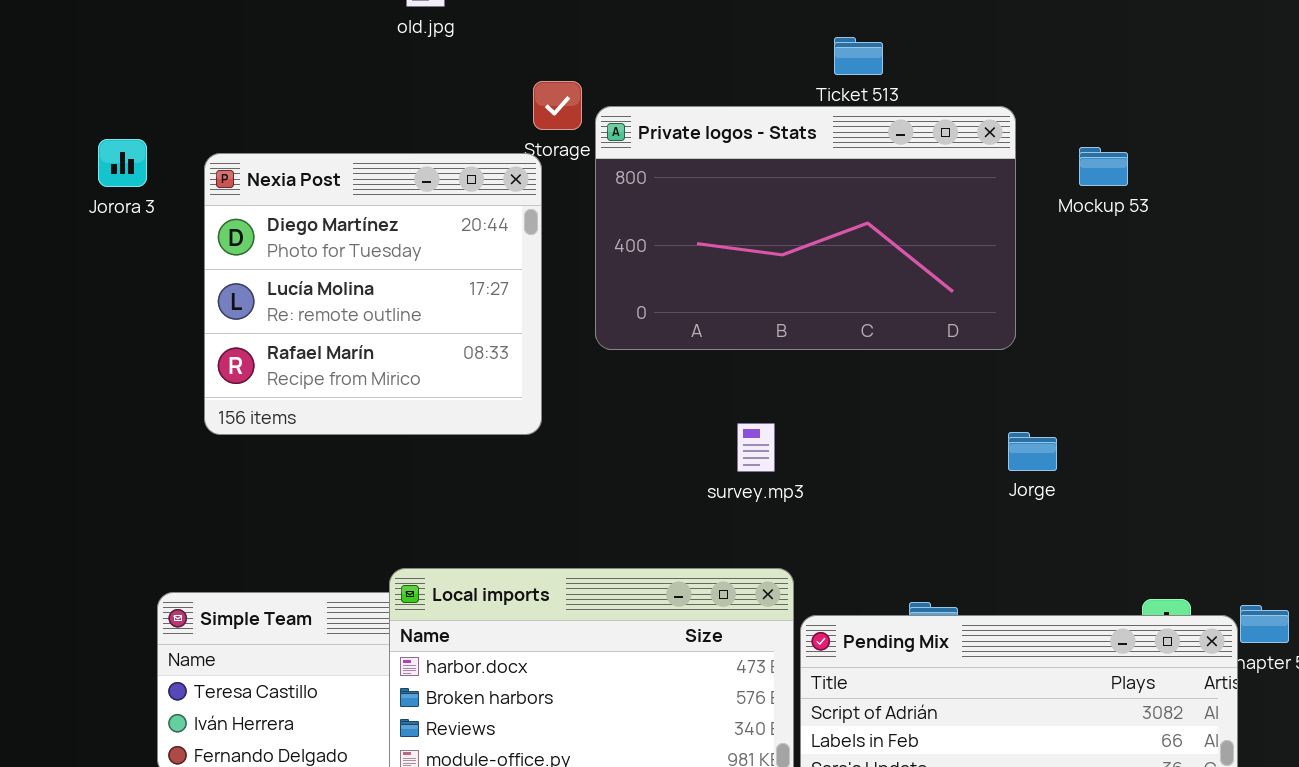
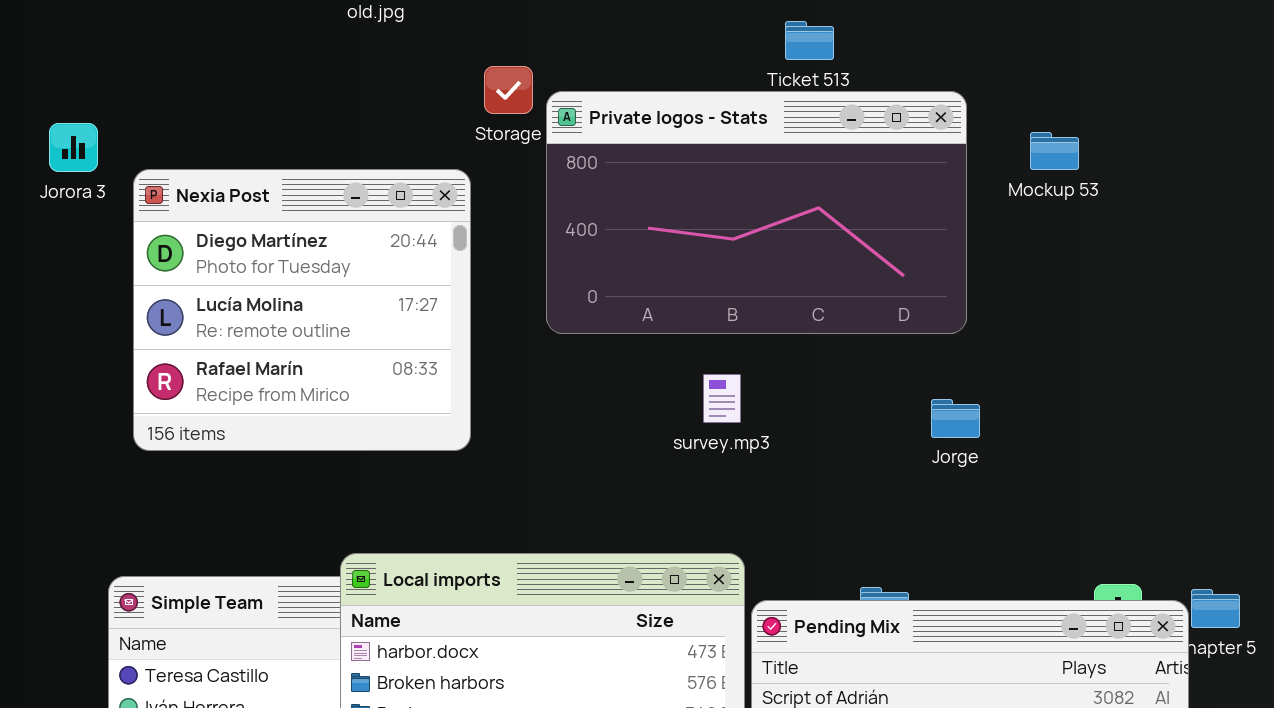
Nexia Post: [204,153,542,435] -> [133,169,471,451], moved
survey.mp3: [737,423,775,472] -> [703,374,741,423], moved
Jorge: [1008,432,1057,471] -> [931,399,980,438], moved

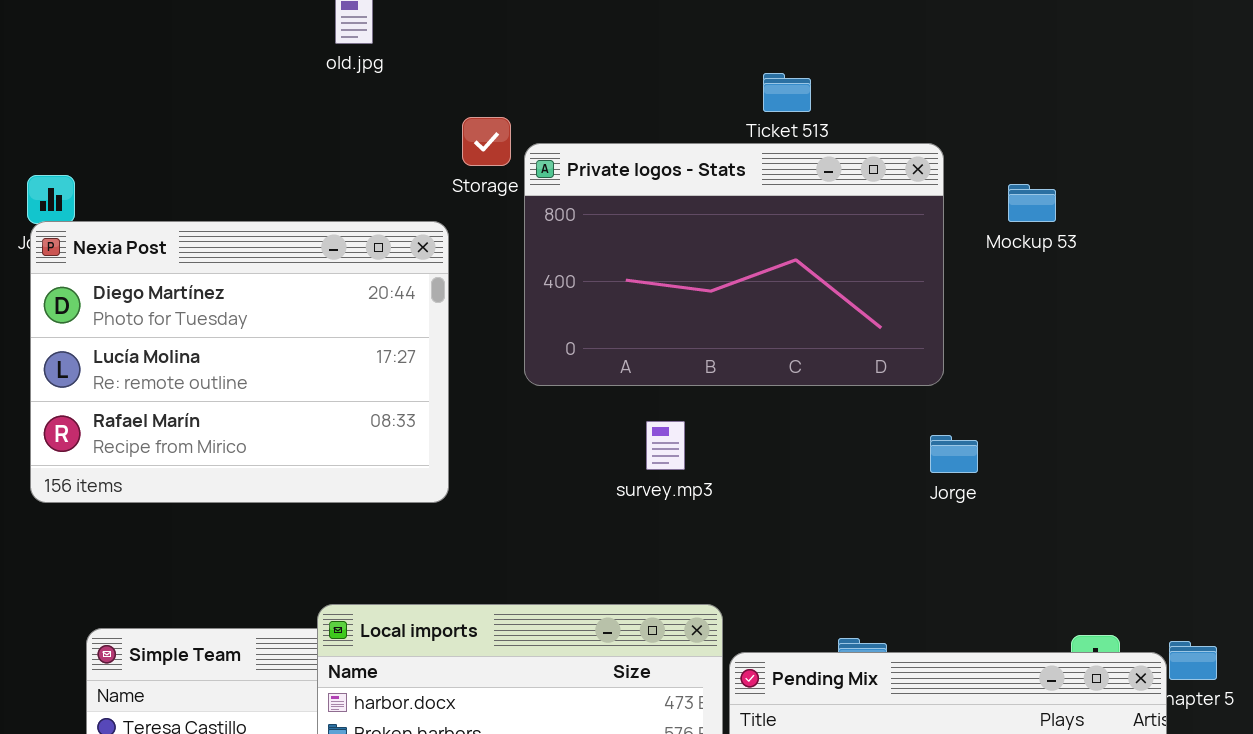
Nexia Post: [133,169,471,451] -> [30,221,449,503], resized
survey.mp3: [703,374,741,423] -> [646,421,685,470], moved
Jorge: [931,399,980,438] -> [930,435,978,473], moved

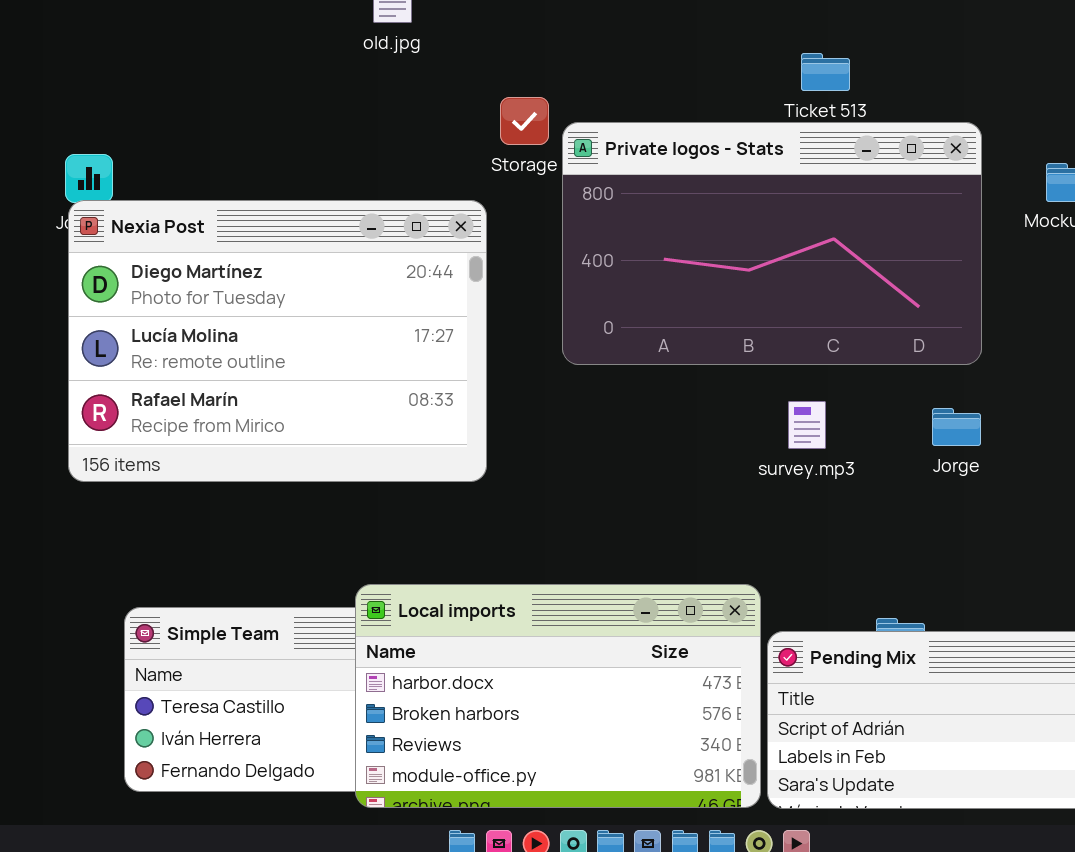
survey.mp3: [646,421,685,470] -> [788,401,826,449], moved
Jorge: [930,435,978,473] -> [932,408,981,446], moved

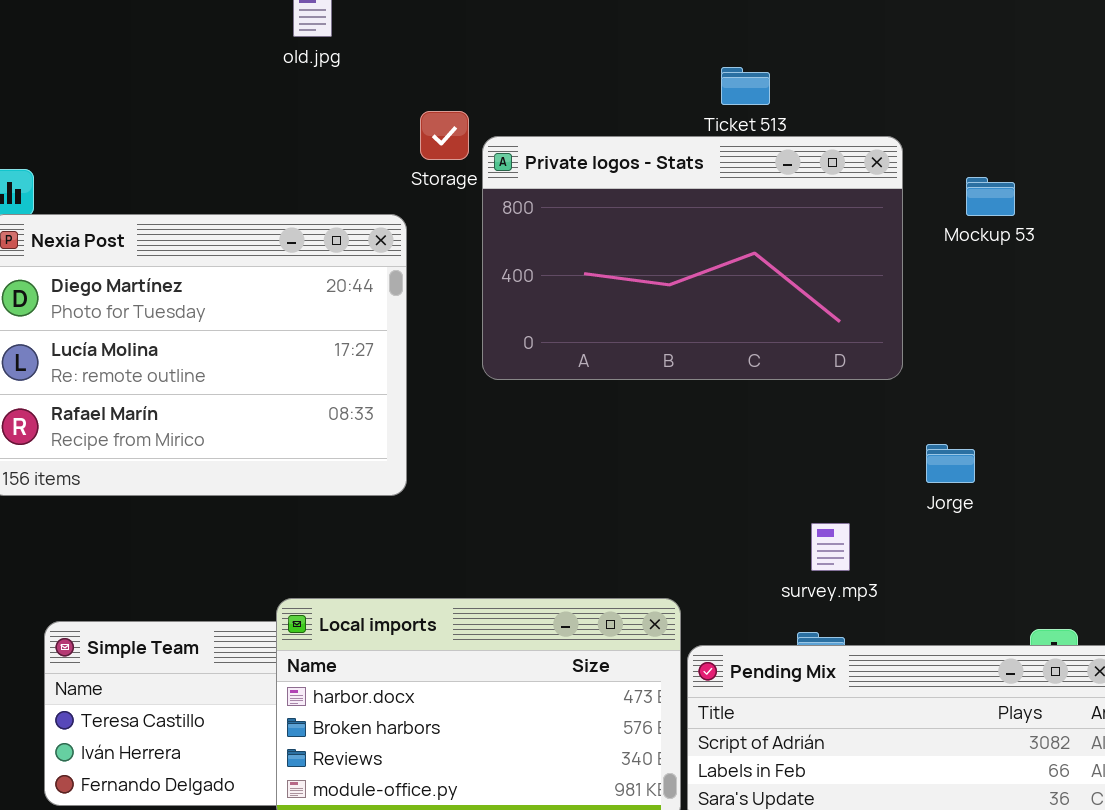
survey.mp3: [788,401,826,449] -> [811,523,850,571], moved
Jorge: [932,408,981,446] -> [926,444,975,483], moved

